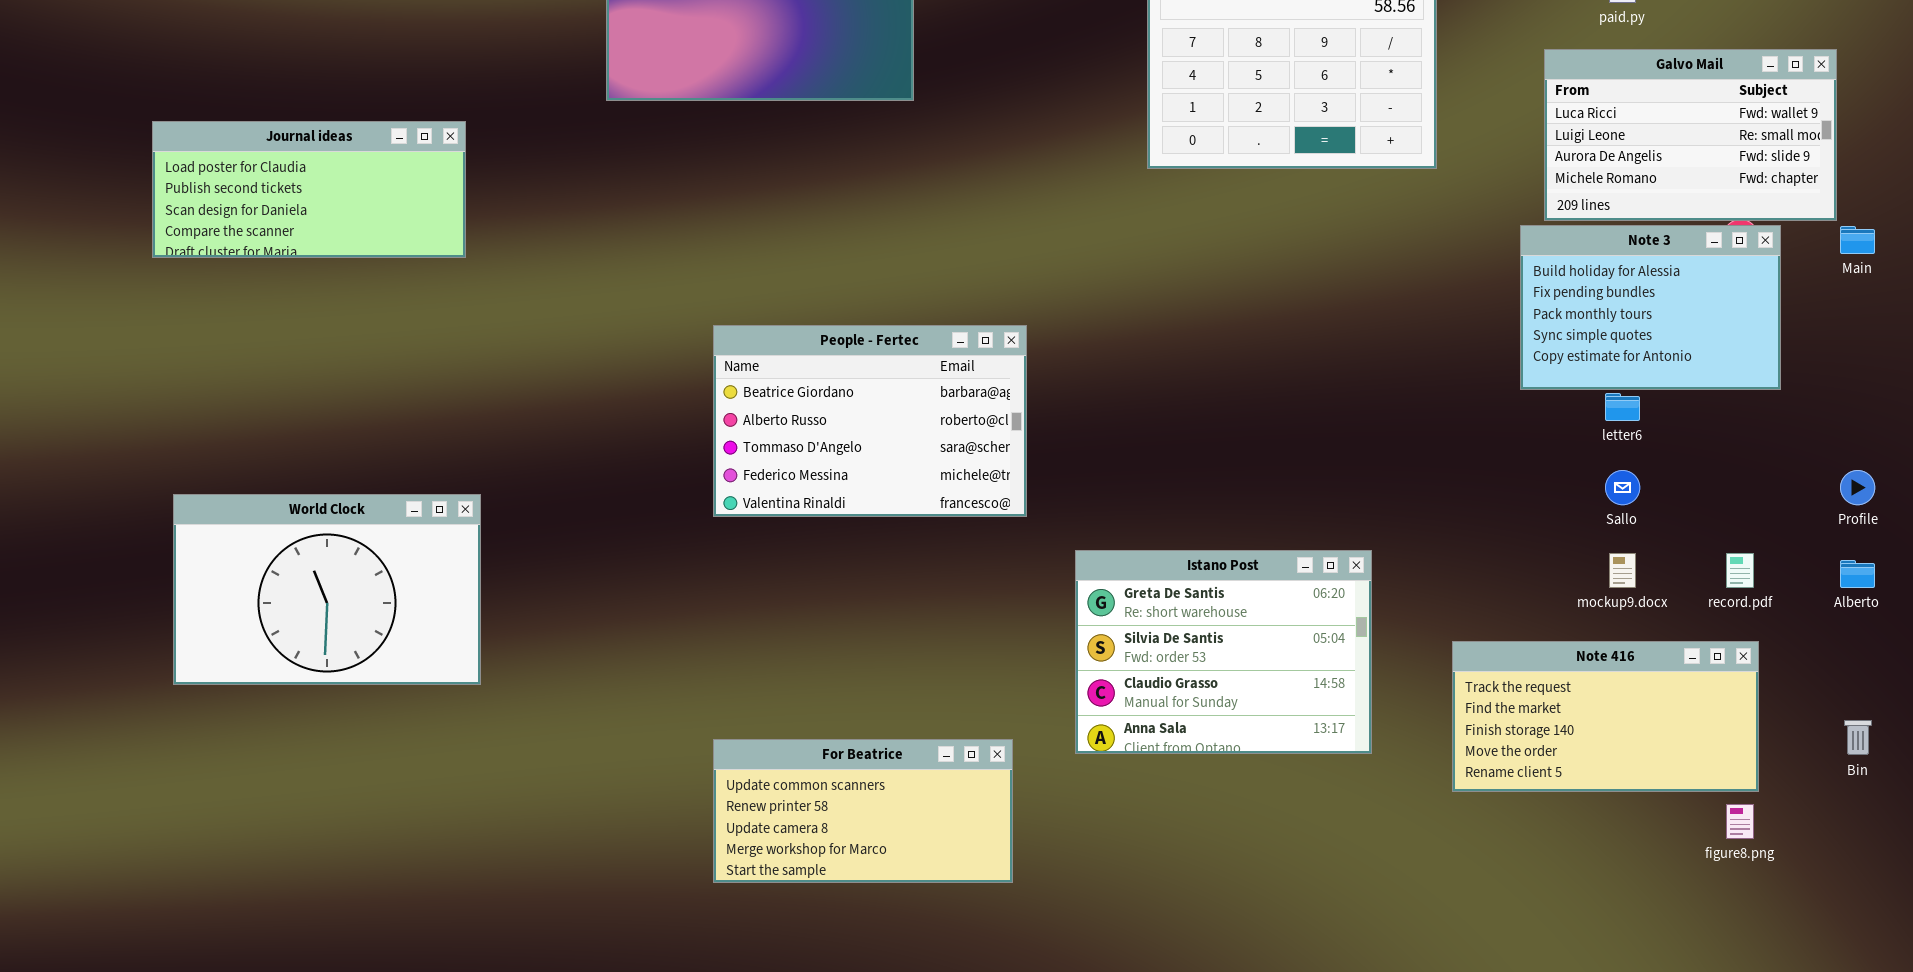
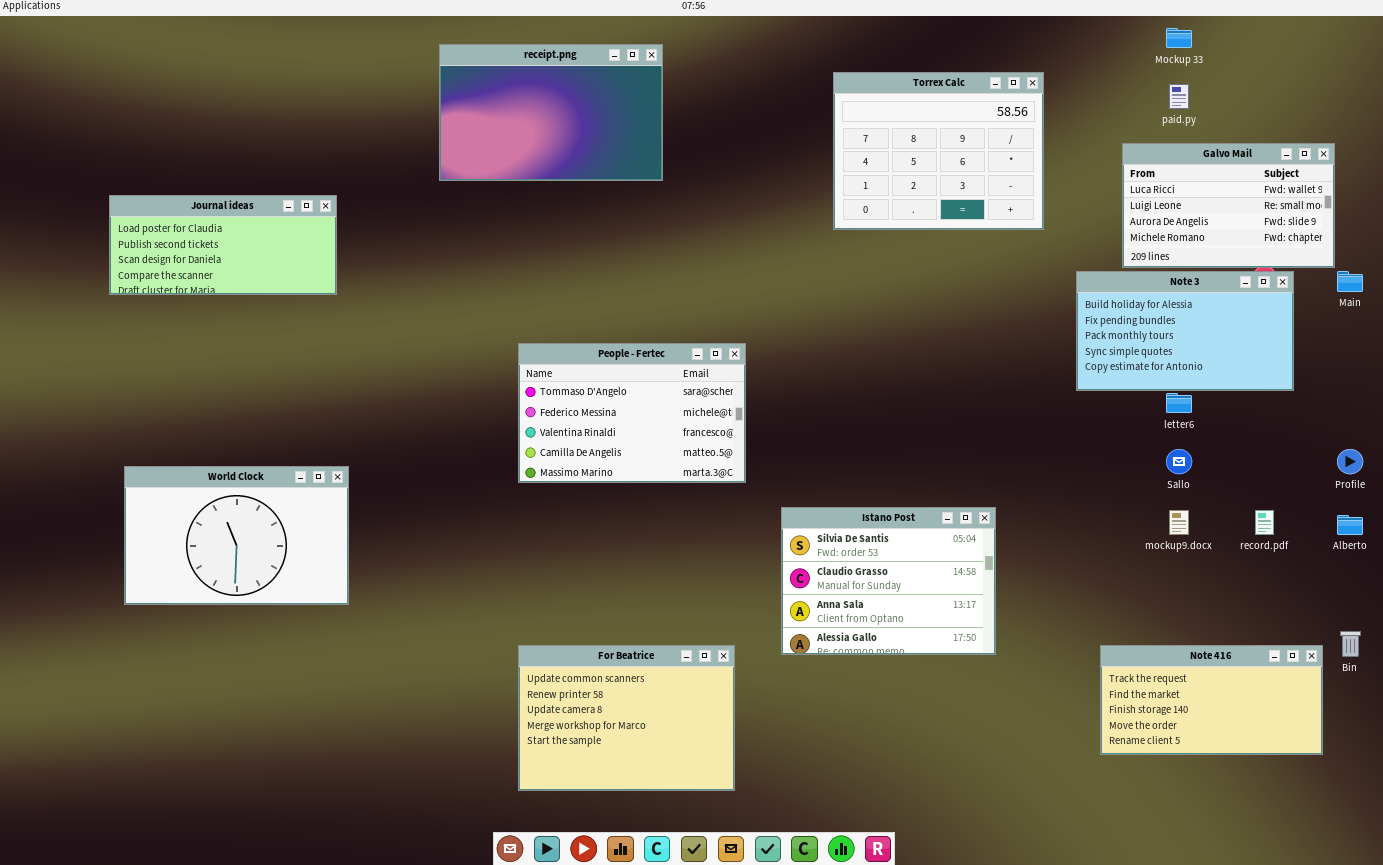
Note 3: [1520,225,1781,390] -> [1076,271,1294,391], resized
People - Fertec: [713,325,1027,517] -> [518,343,746,483], scrolled down 2 rows
Istano Post: [1075,550,1372,754] -> [781,507,996,655], scrolled down 1 row
Note 416: [1452,641,1759,792] -> [1100,645,1323,755], moved
For Beatrice: [713,739,1013,883] -> [518,645,735,791], resized

